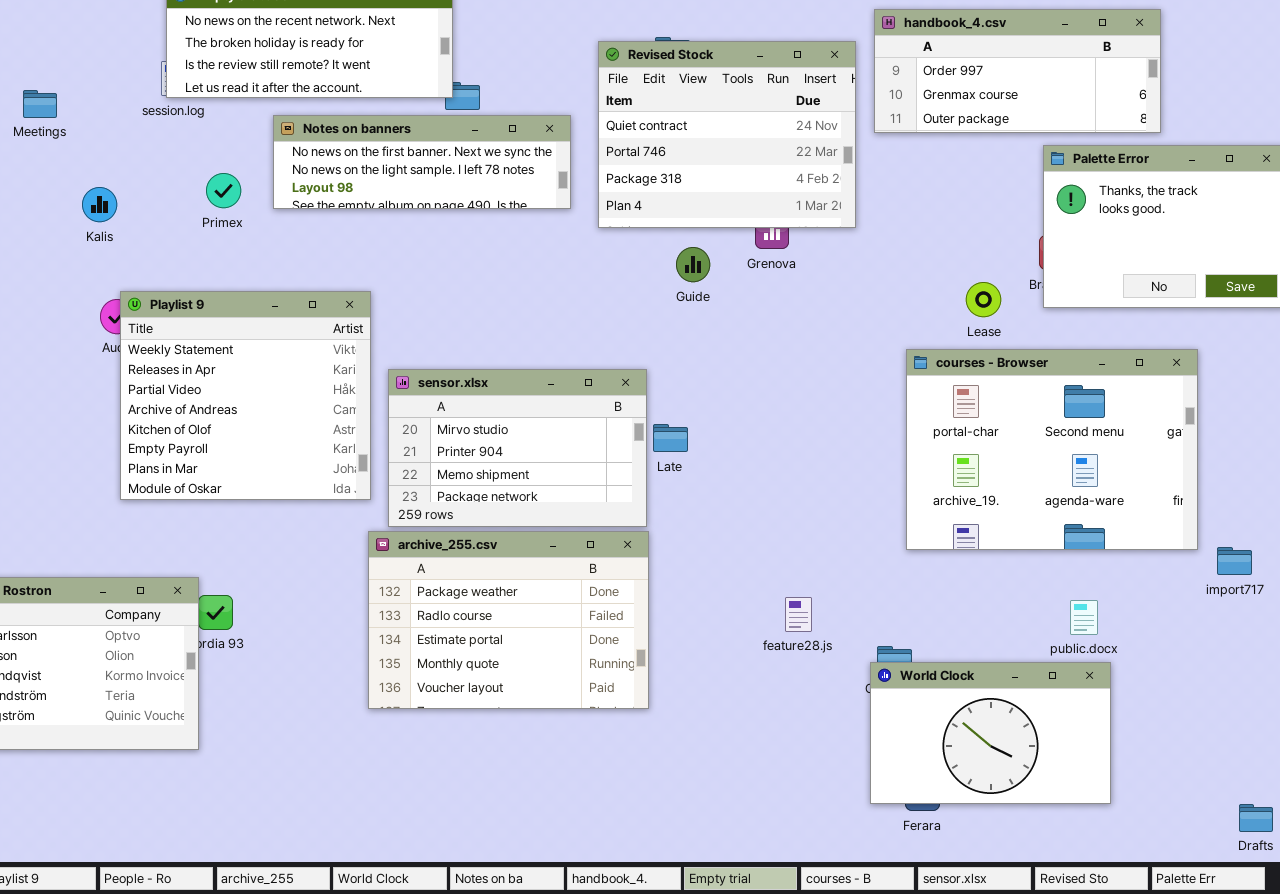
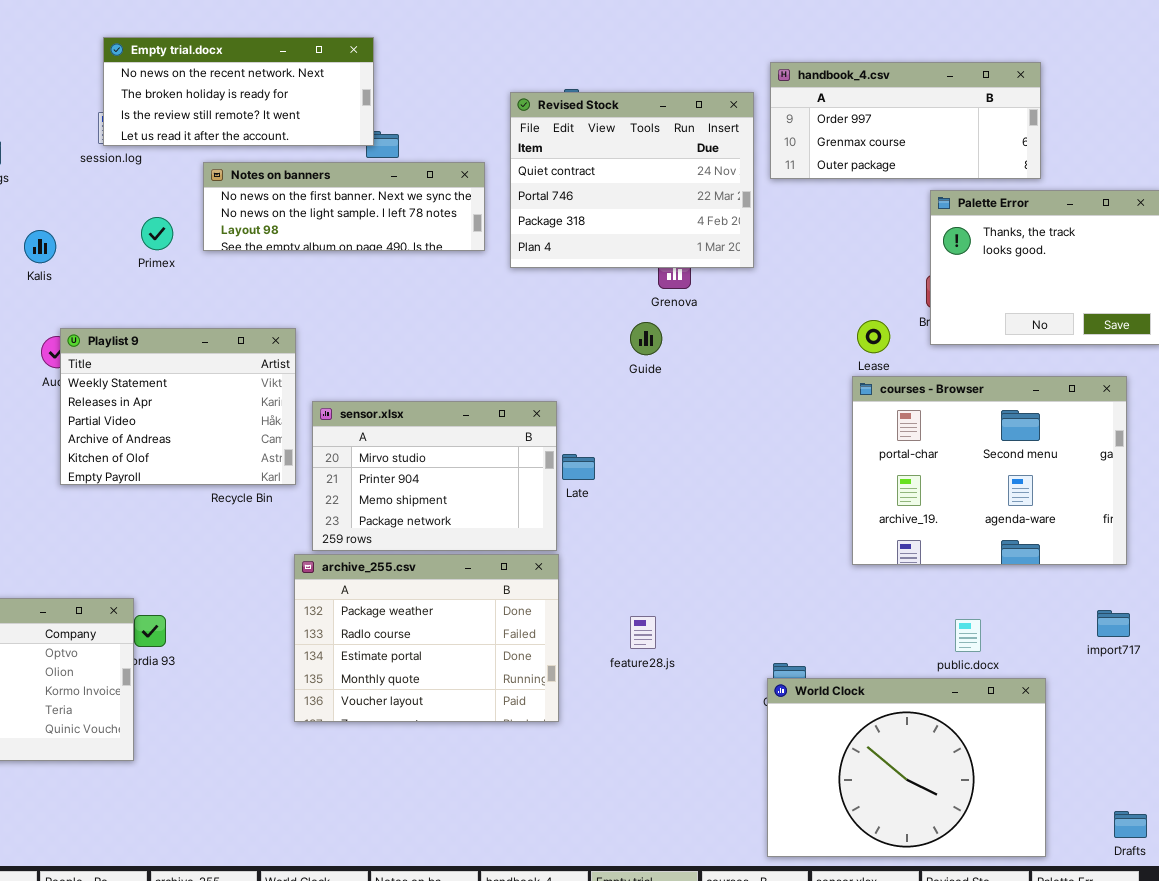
Guide: [676,247,710,282] -> [630,322,662,355], moved
Playlist 9: [120,291,371,500] -> [60,328,296,485], resized
courses - Browser: [906,349,1198,550] -> [852,376,1127,565], moved
import717: [1217,547,1252,575] -> [1097,610,1130,637], moved
feature28.js: [785,597,812,632] -> [630,616,656,649], moved
World Clock: [870,662,1111,804] -> [767,678,1046,857], resized

